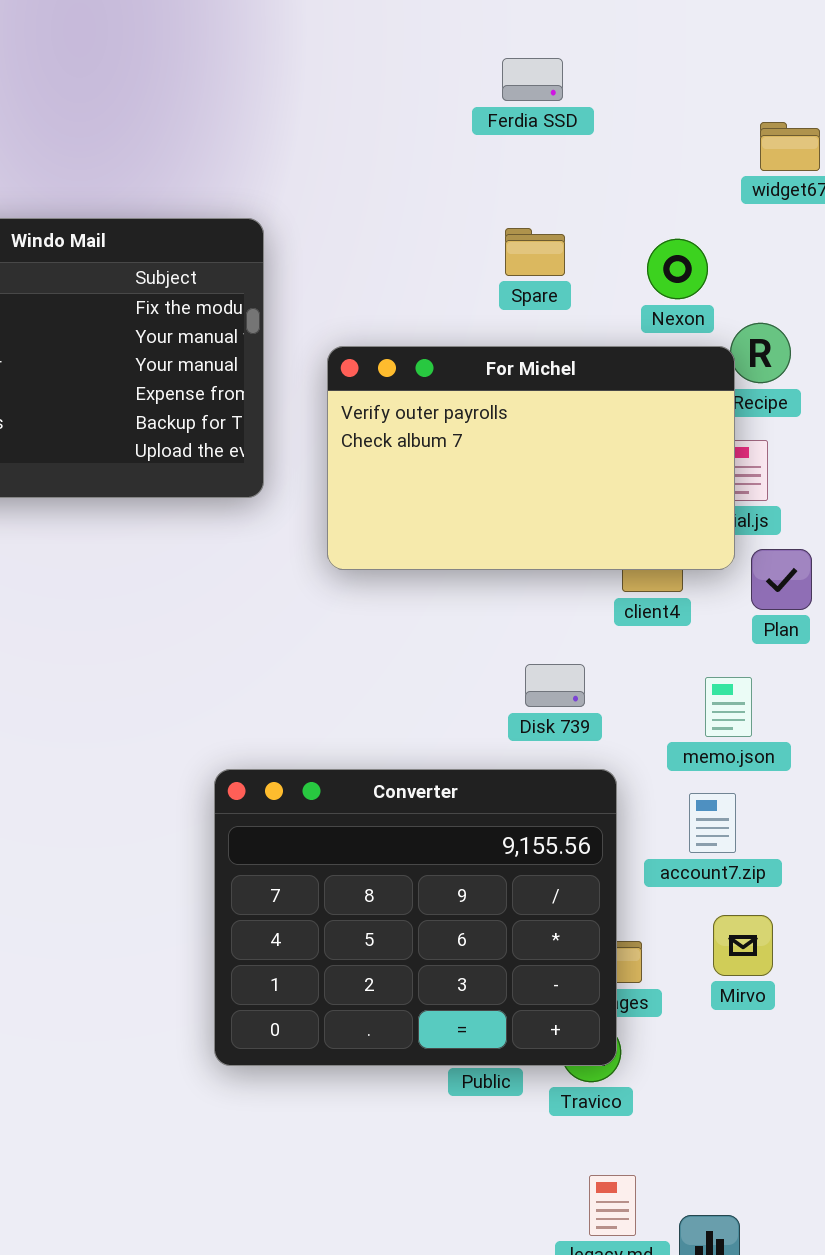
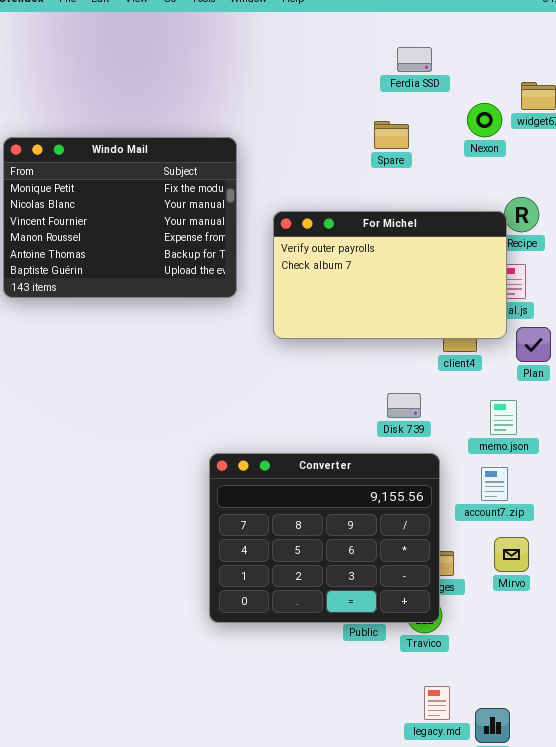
Ferdia SSD: [502,58,563,101] -> [397,47,432,72], moved
Spare: [505,228,565,276] -> [374,121,409,149], moved
Nexon: [647,239,708,299] -> [467,103,502,137], moved

